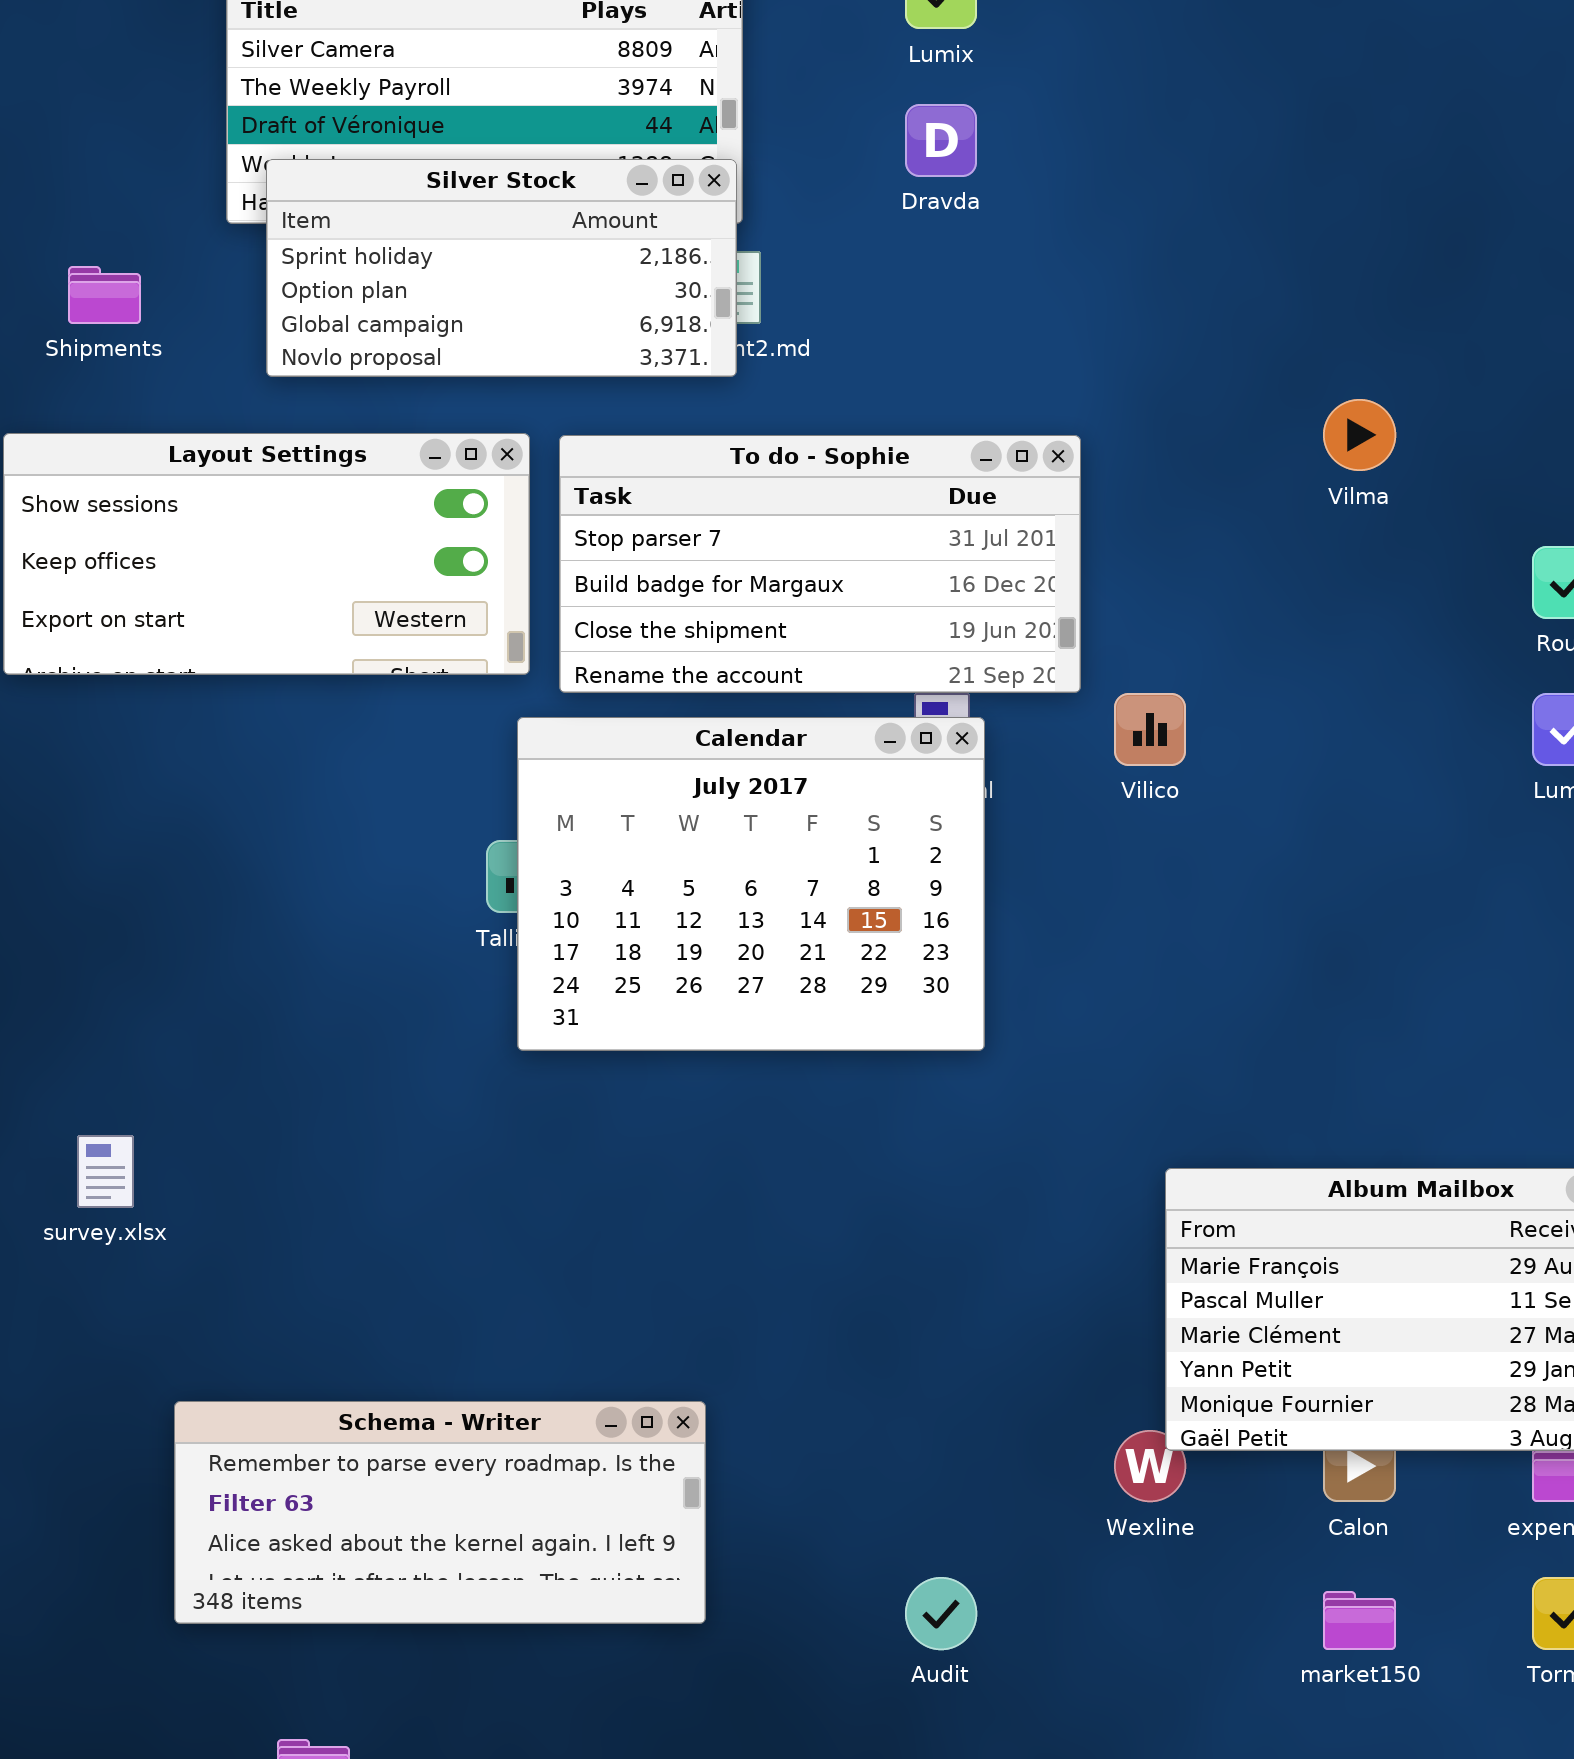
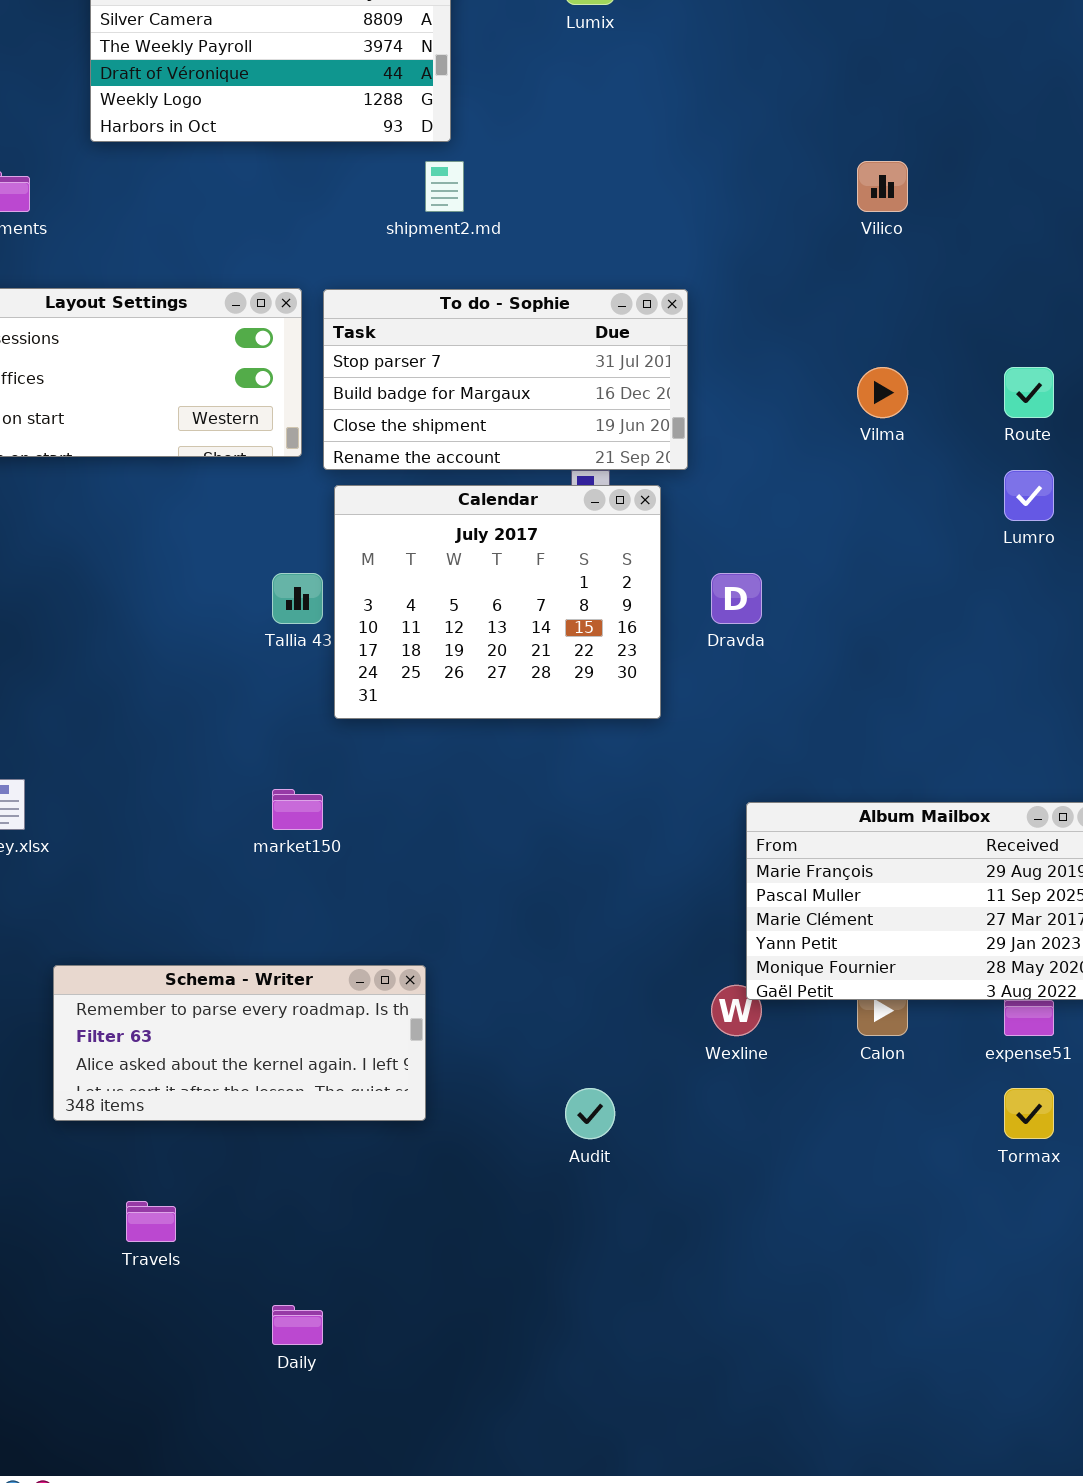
Dravda: [905,104,977,177] -> [711,573,762,624], moved
Silver Stock: [266,159,737,377] -> none, closed
Vilma: [1323,399,1396,471] -> [857,367,908,418], moved
Vilico: [1114,693,1186,766] -> [857,161,908,212], moved
Calendar: [517,717,985,1051] -> [334,485,661,719], moved
market150: [1323,1591,1396,1650] -> [272,789,323,830], moved

